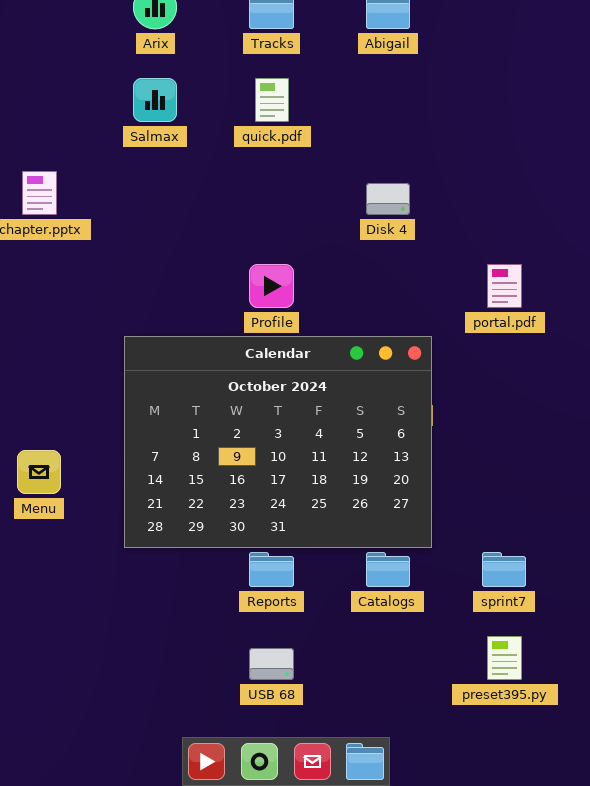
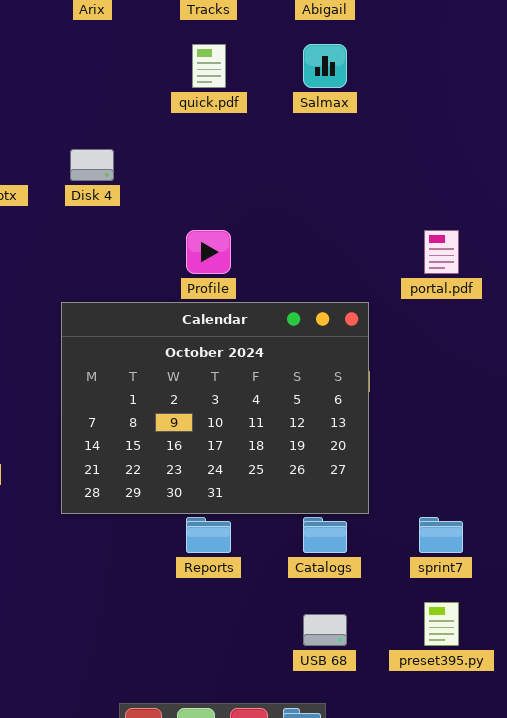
Salmax: [133,78,177,122] -> [303,44,347,88], moved
Disk 4: [366,183,410,215] -> [70,149,114,181], moved
USB 68: [249,648,294,680] -> [303,614,347,646], moved

